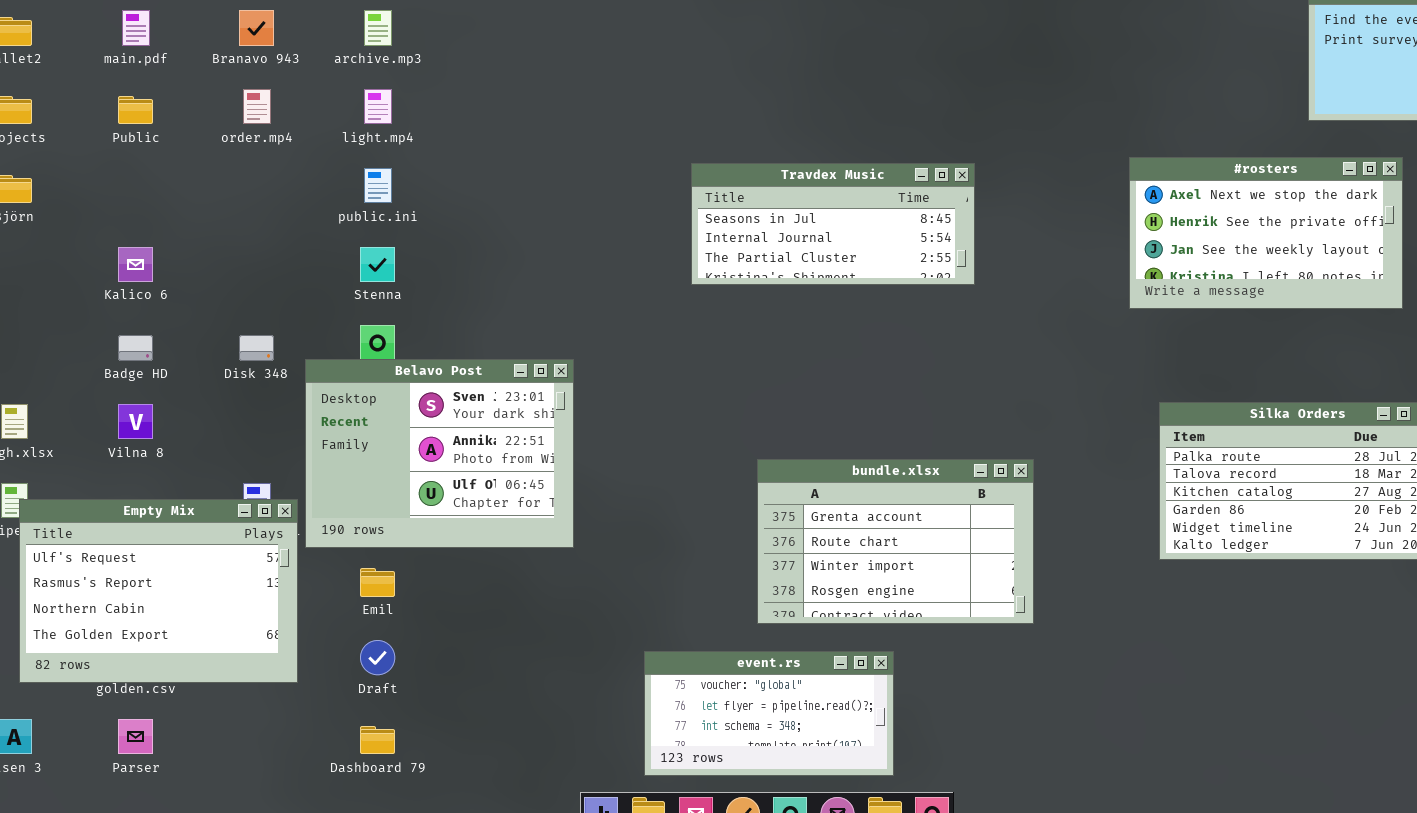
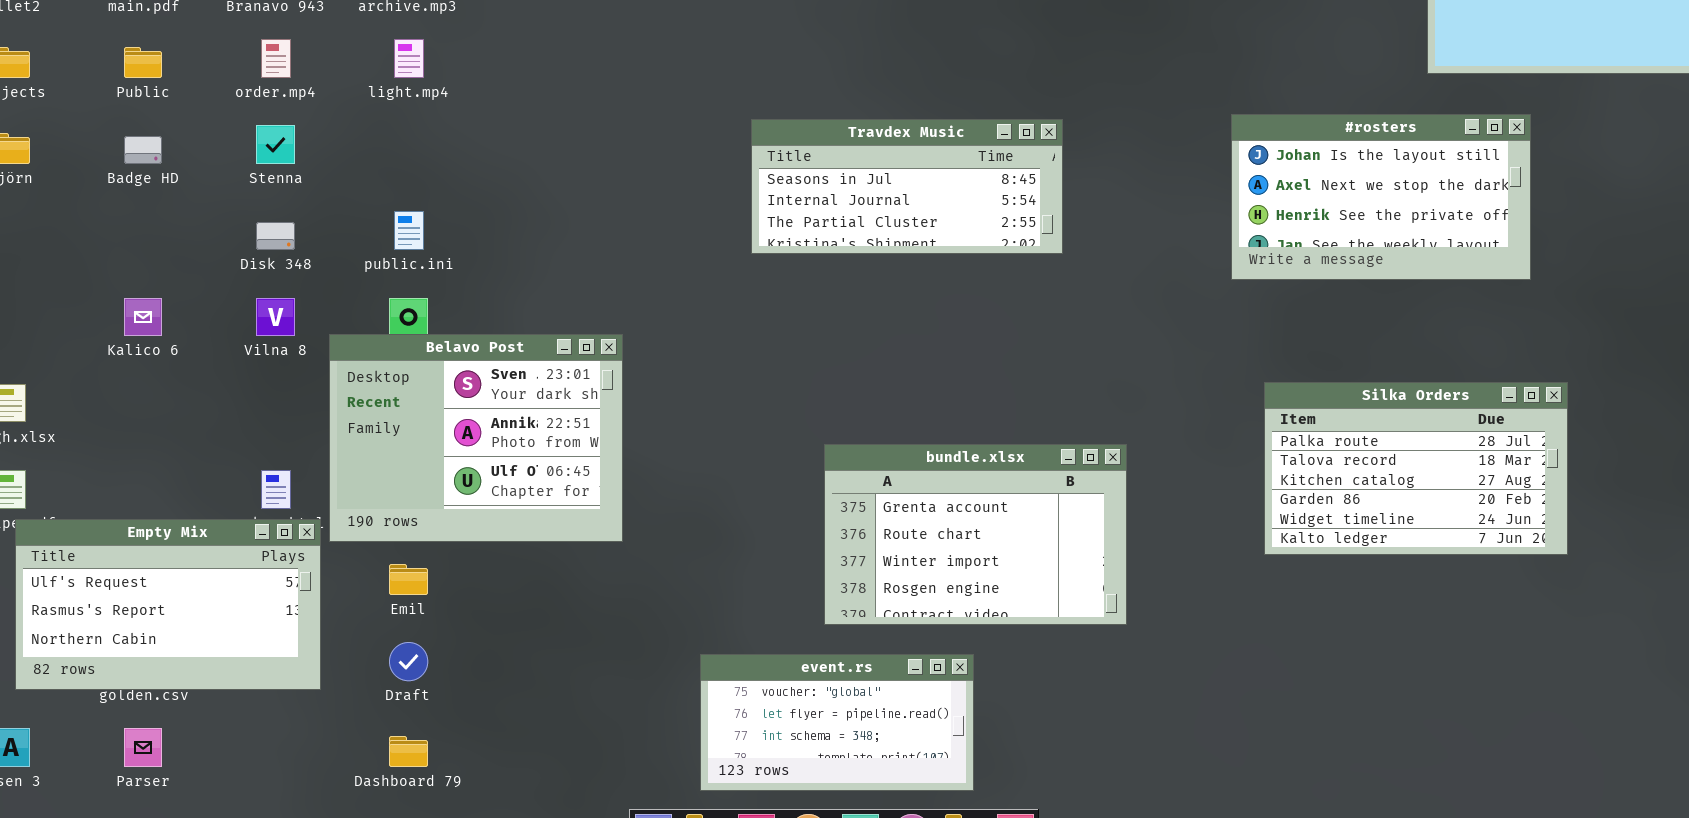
#rosters: [1129,157,1403,309] -> [1231,114,1531,280], scrolled up 1 row
public.ini: [364,168,392,203] -> [394,211,424,250], moved
Kalico 6: [118,247,153,282] -> [124,298,162,336], moved
Stenna: [360,247,395,282] -> [256,125,295,164], moved
Badge HD: [118,335,153,361] -> [124,136,162,164], moved
Disk 348: [239,335,274,361] -> [256,222,295,250], moved
Vilna 8: [118,404,153,439] -> [256,298,295,336], moved
Empty Mix: [19,499,298,683] -> [15,519,321,690], resized

